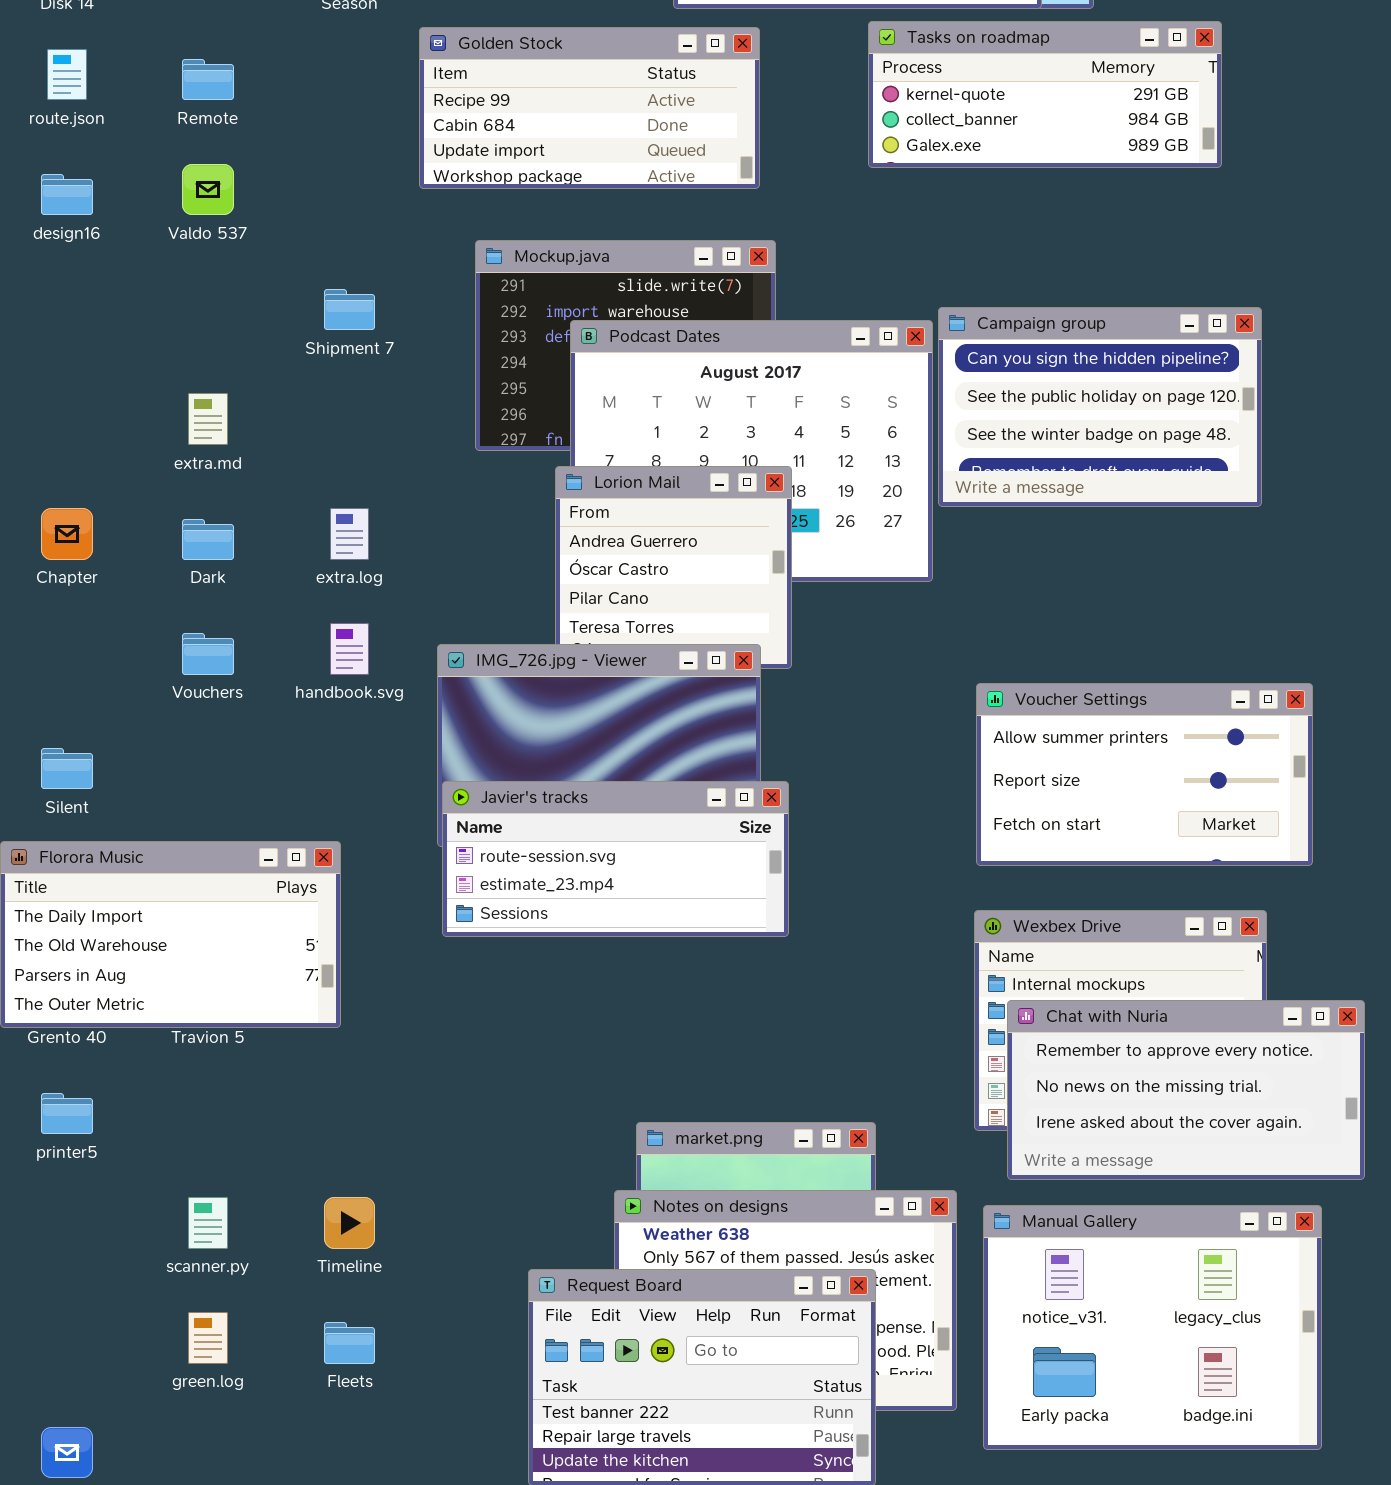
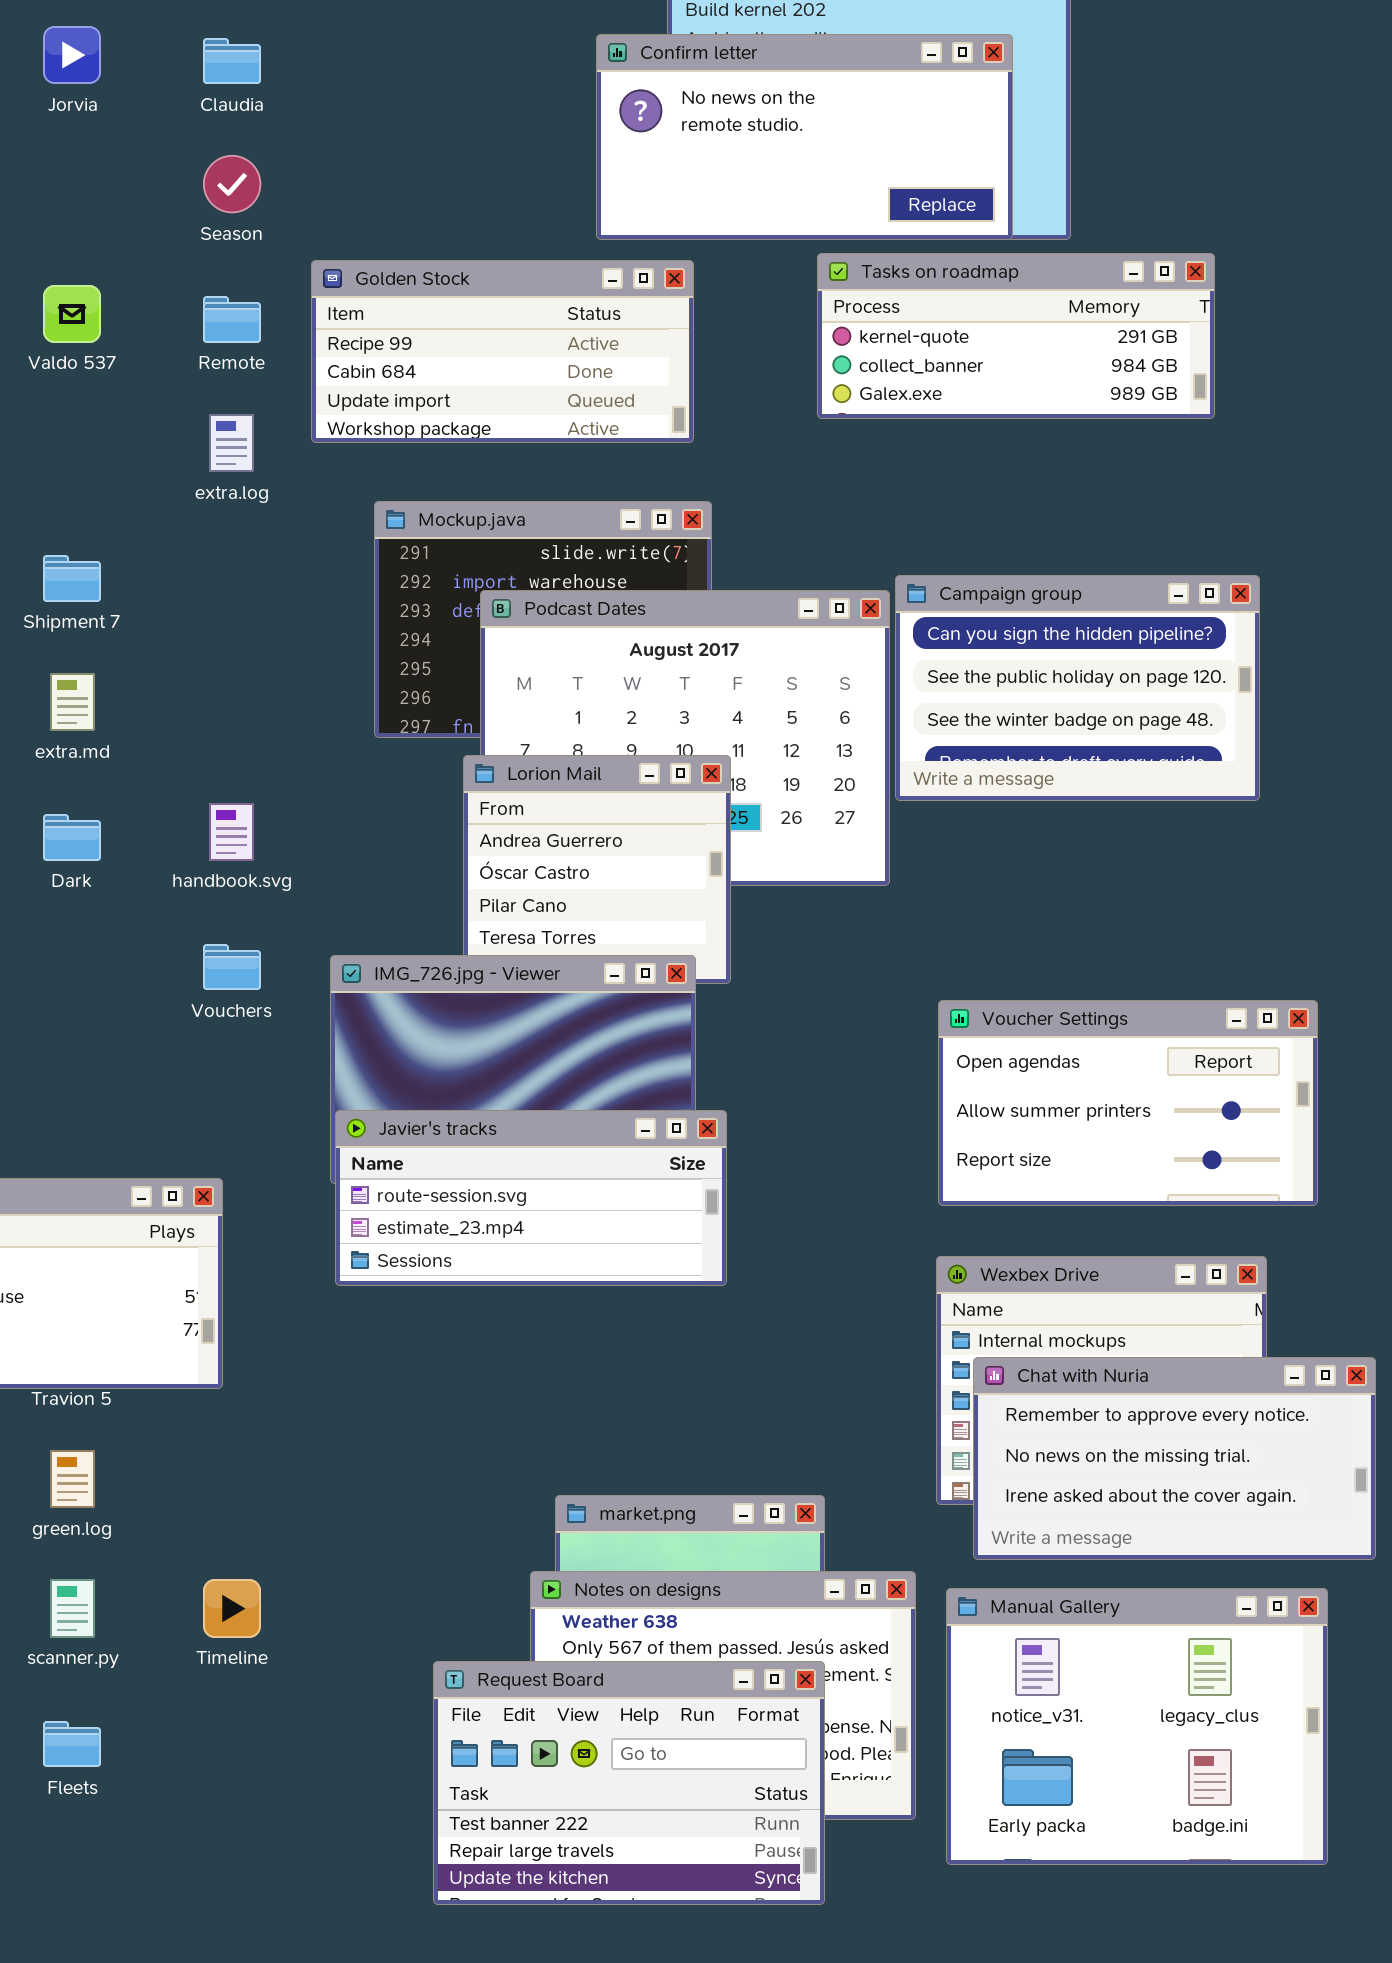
Remote: [182,59,234,100] -> [203,296,261,343], moved
Valdo 537: [182,164,234,215] -> [43,285,101,343], moved
Shipment 7: [324,289,375,330] -> [43,555,101,602], moved
extra.log: [330,508,369,560] -> [209,414,254,472], moved
handbook.svg: [330,623,369,675] -> [209,803,254,861], moved
Vouchers: [182,633,234,675] -> [203,944,261,990], moved
Voucher Settings: [976,683,1313,866] -> [938,1000,1318,1206], scrolled up 1 row
green.log: [188,1312,228,1364] -> [50,1450,95,1508], moved
Fleets: [324,1322,375,1364] -> [43,1721,101,1767], moved

